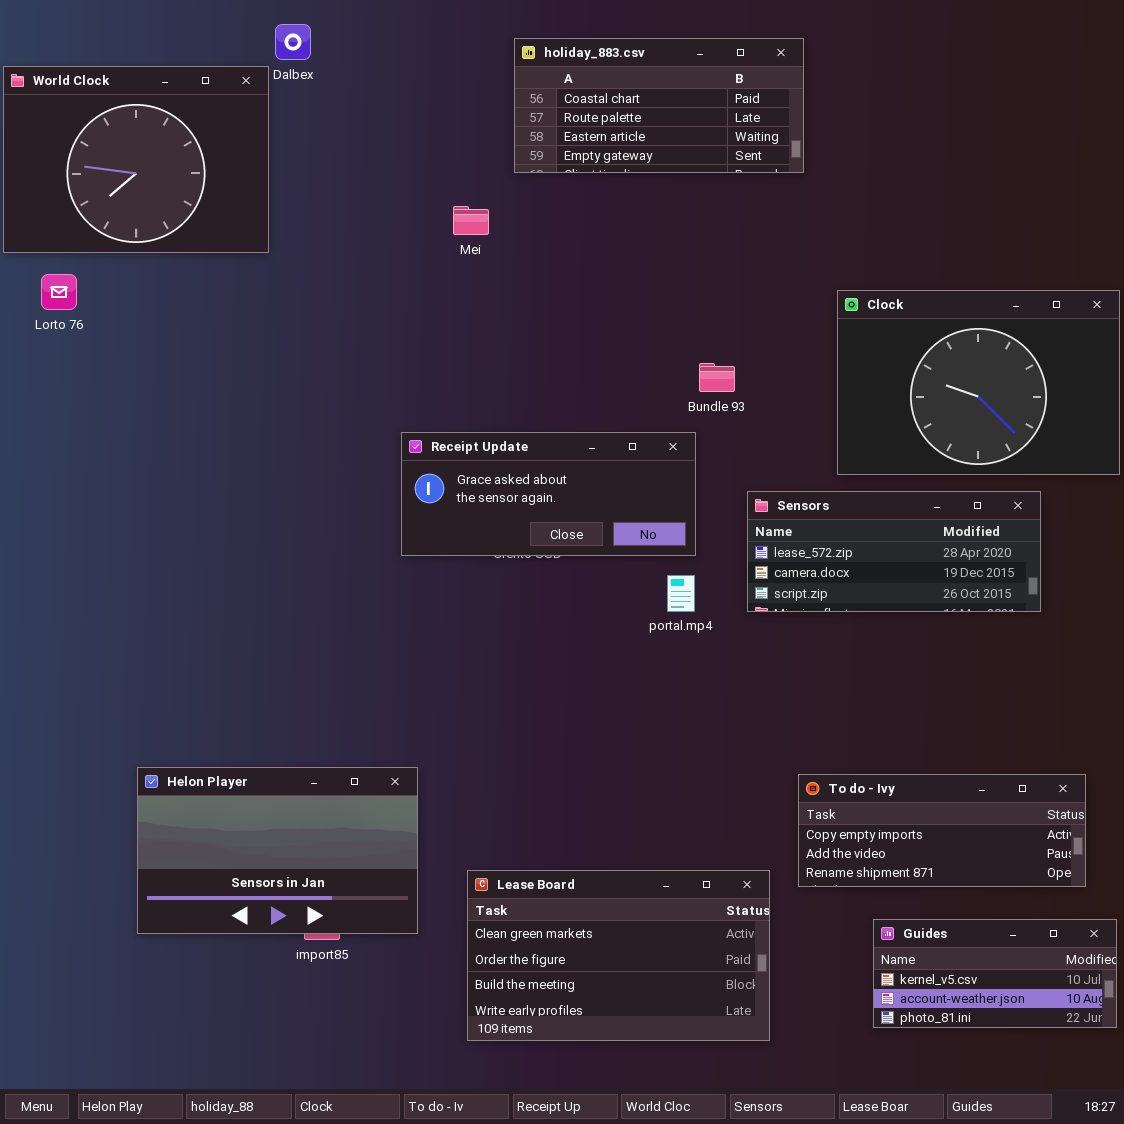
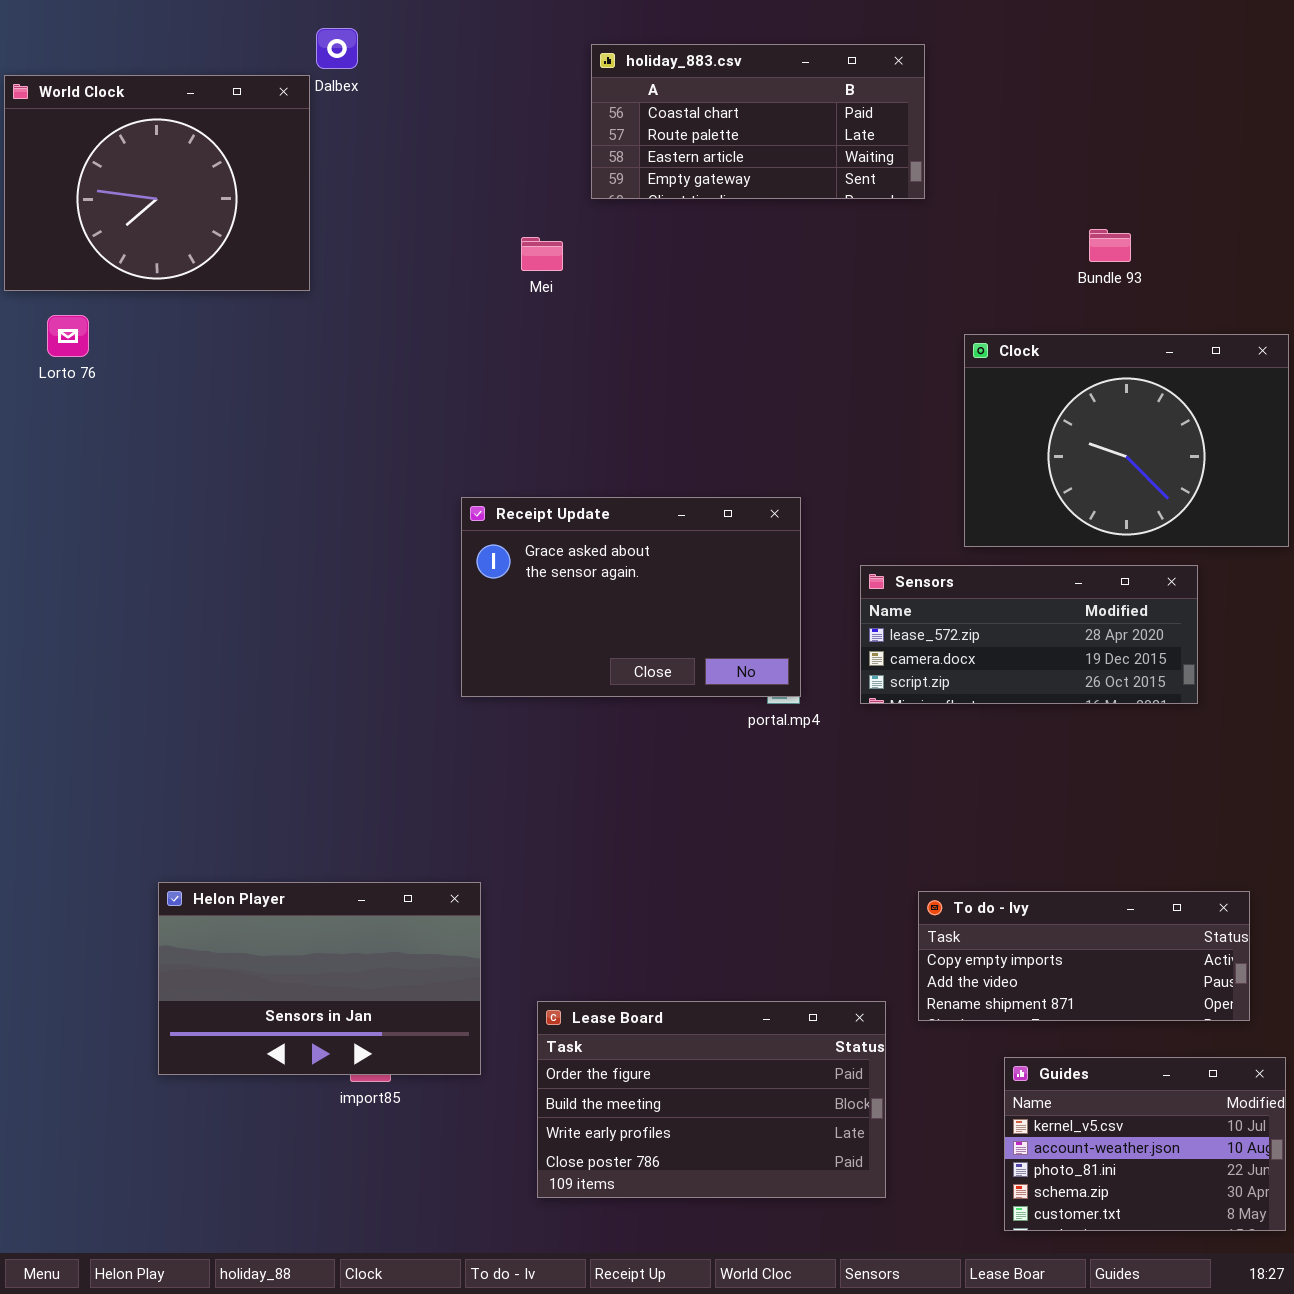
Bundle 93: [699,363,735,392] -> [1089,229,1131,262], moved
Receipt Update: [401,432,696,556] -> [461,497,801,697], resized
Lease Board: [467,870,770,1041] -> [537,1001,886,1198], scrolled down 1 row
Guides: [873,919,1117,1028] -> [1004,1057,1286,1231], resized

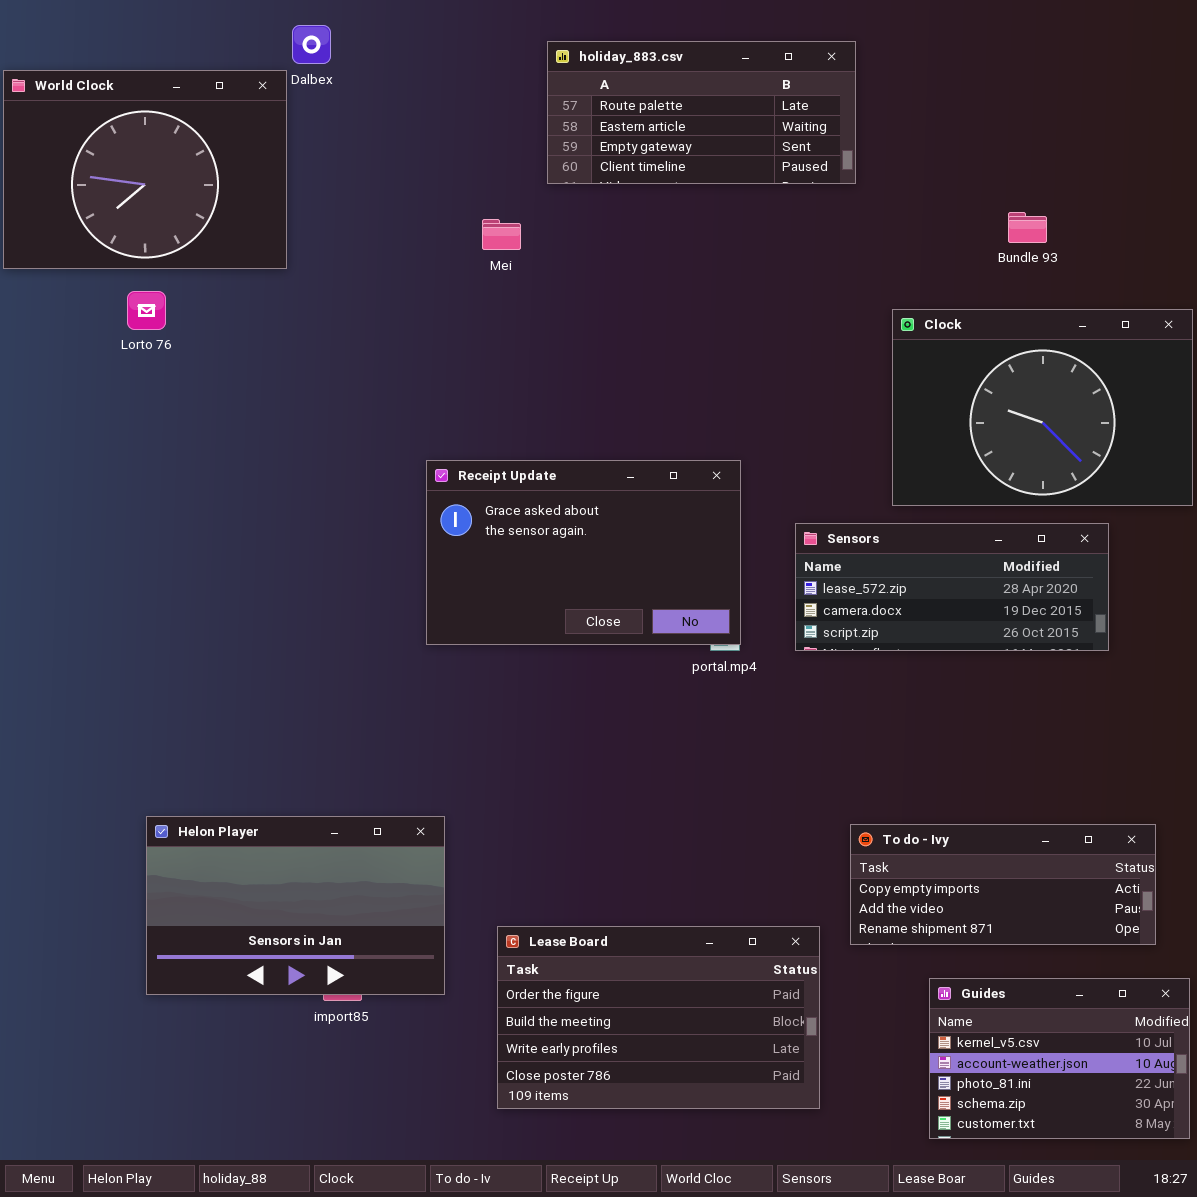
holiday_883.csv: [591,44,925,199] -> [547,41,856,184], scrolled down 1 row
Lorto 76: [47,315,89,357] -> [127,291,166,330], moved

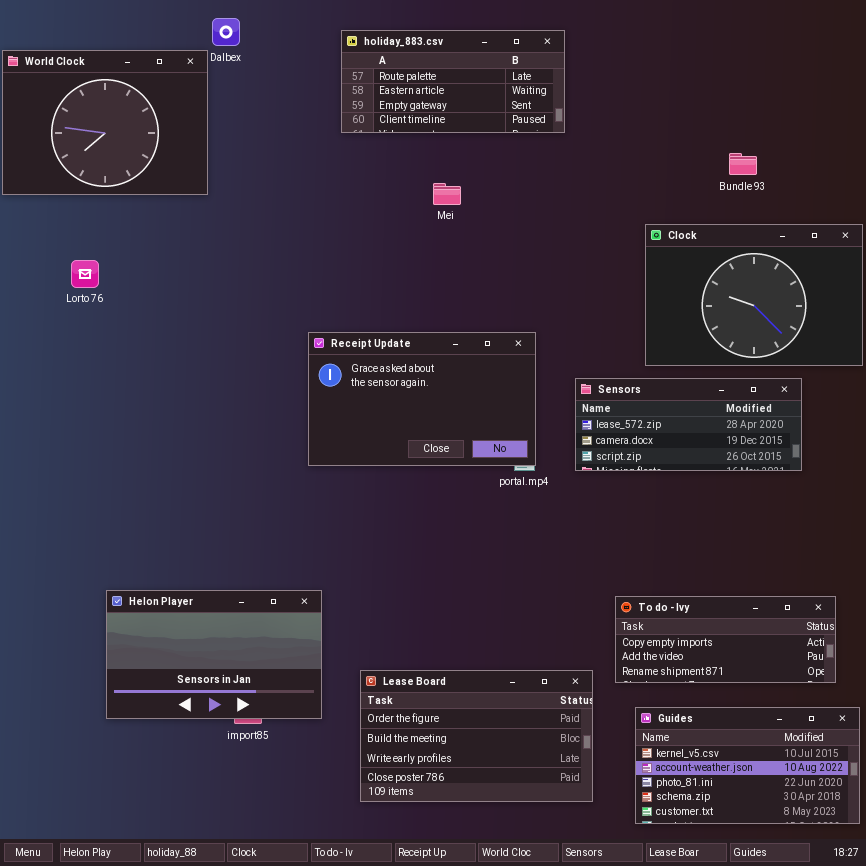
holiday_883.csv: [547,41,856,184] -> [341,30,565,133], moved
Mei: [482,219,521,250] -> [433,183,461,205], moved
Lorto 76: [127,291,166,330] -> [71,260,99,288], moved
Guides: [929,978,1190,1139] -> [635,707,860,824], resized

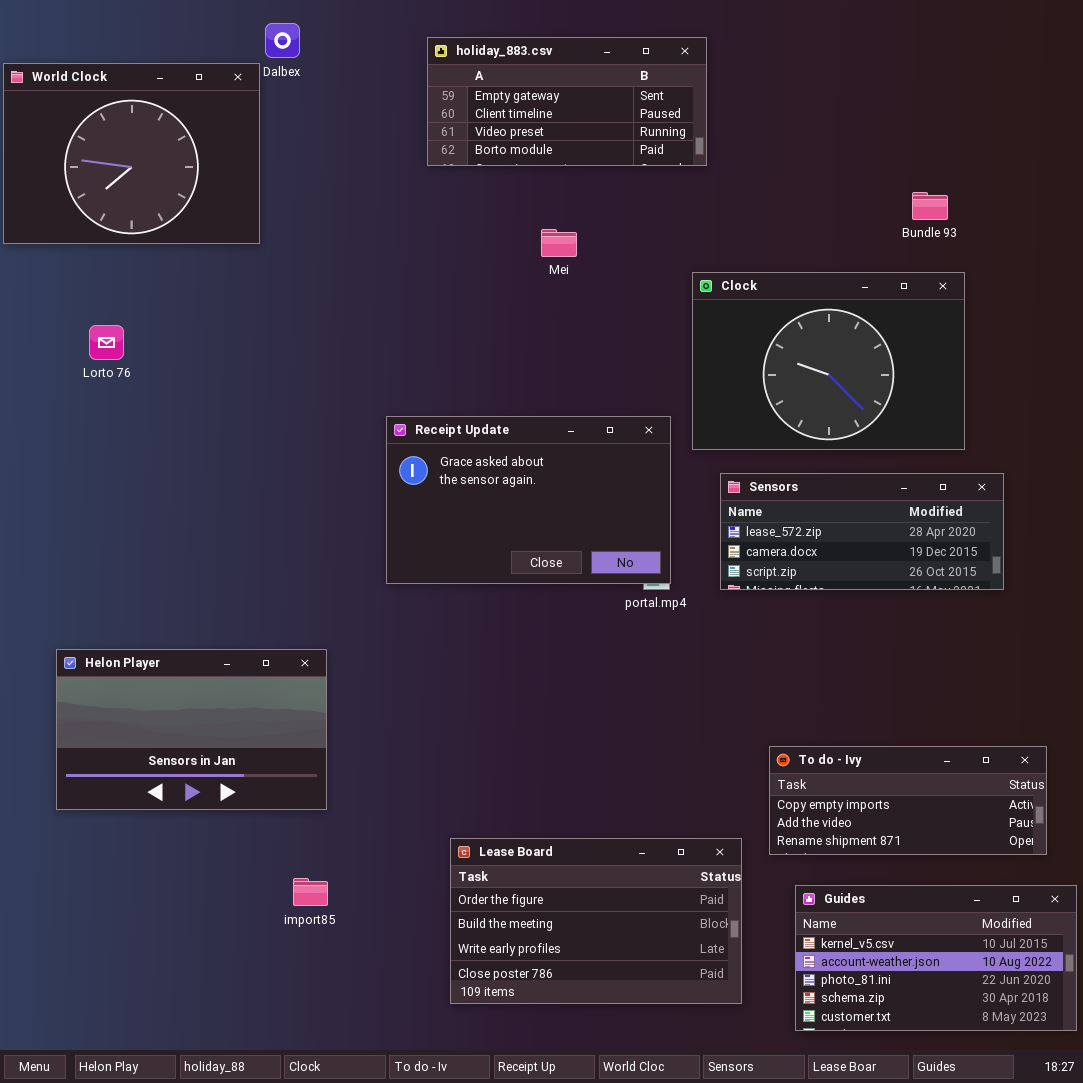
holiday_883.csv: [341,30,565,133] -> [427,37,707,166], scrolled down 2 rows
Clock: [645,224,863,366] -> [692,272,965,450], moved
Helon Player: [106,590,322,719] -> [56,649,327,810], moved

